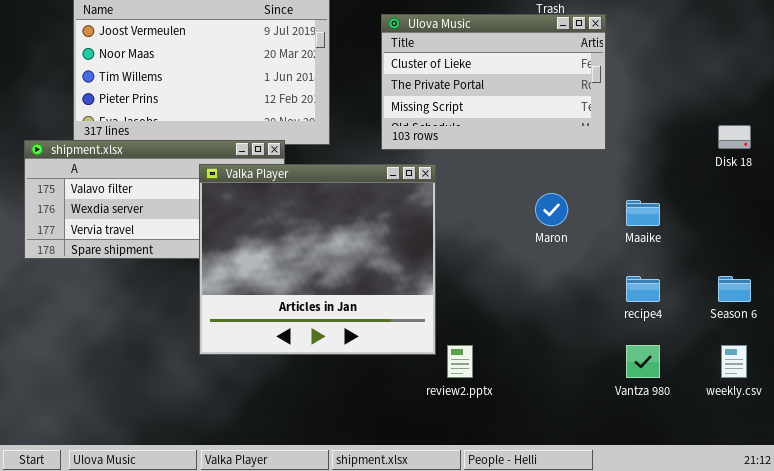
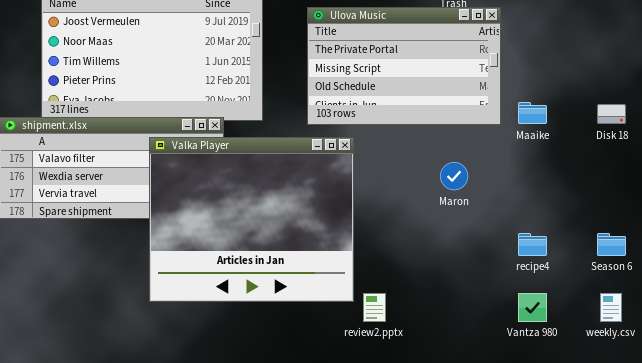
Ulova Music: [381,14,606,150] -> [307,7,501,125], scrolled down 1 row
Maaike: [626,200,660,226] -> [518,102,547,124], moved

